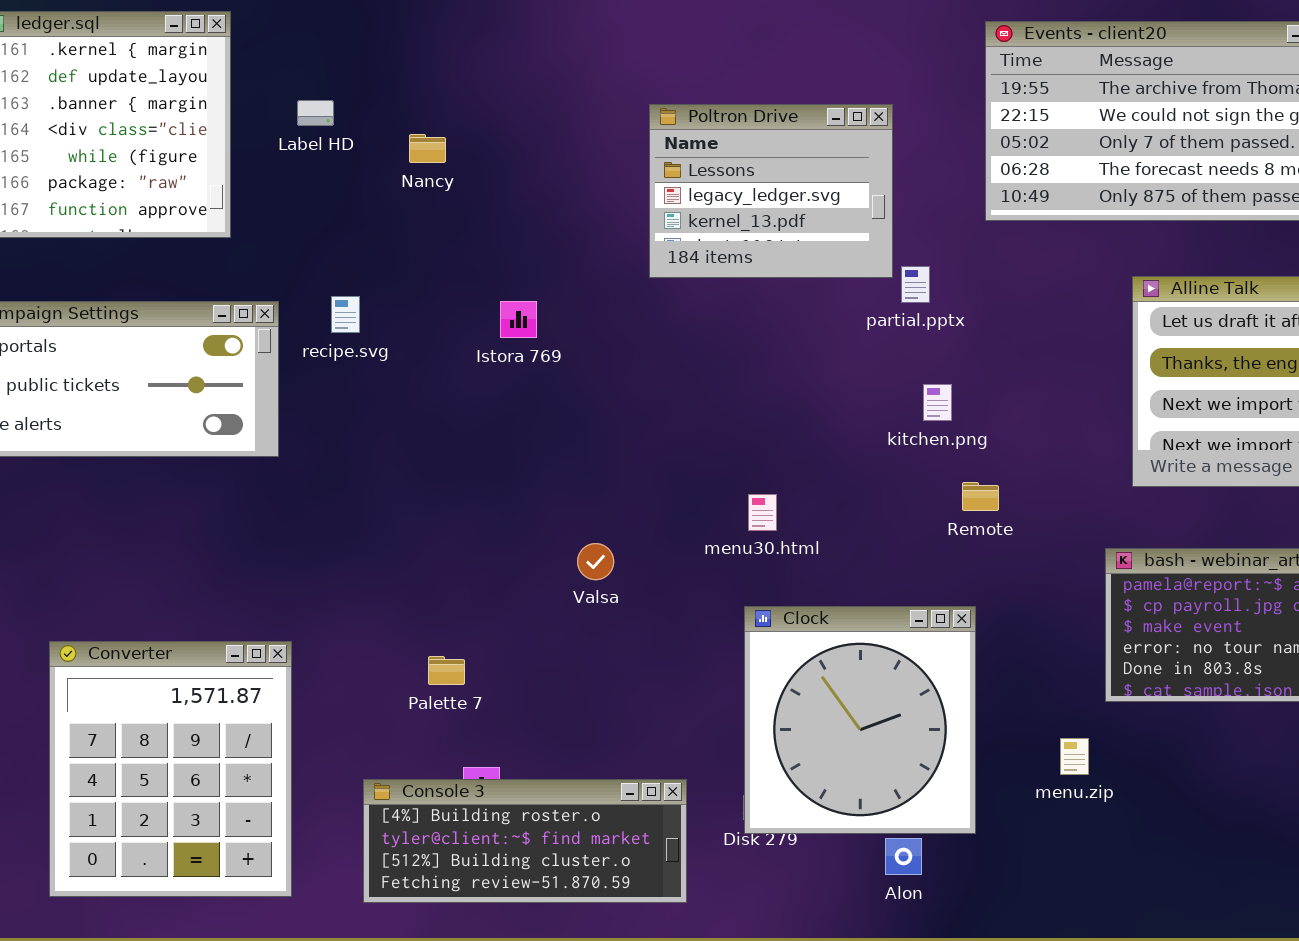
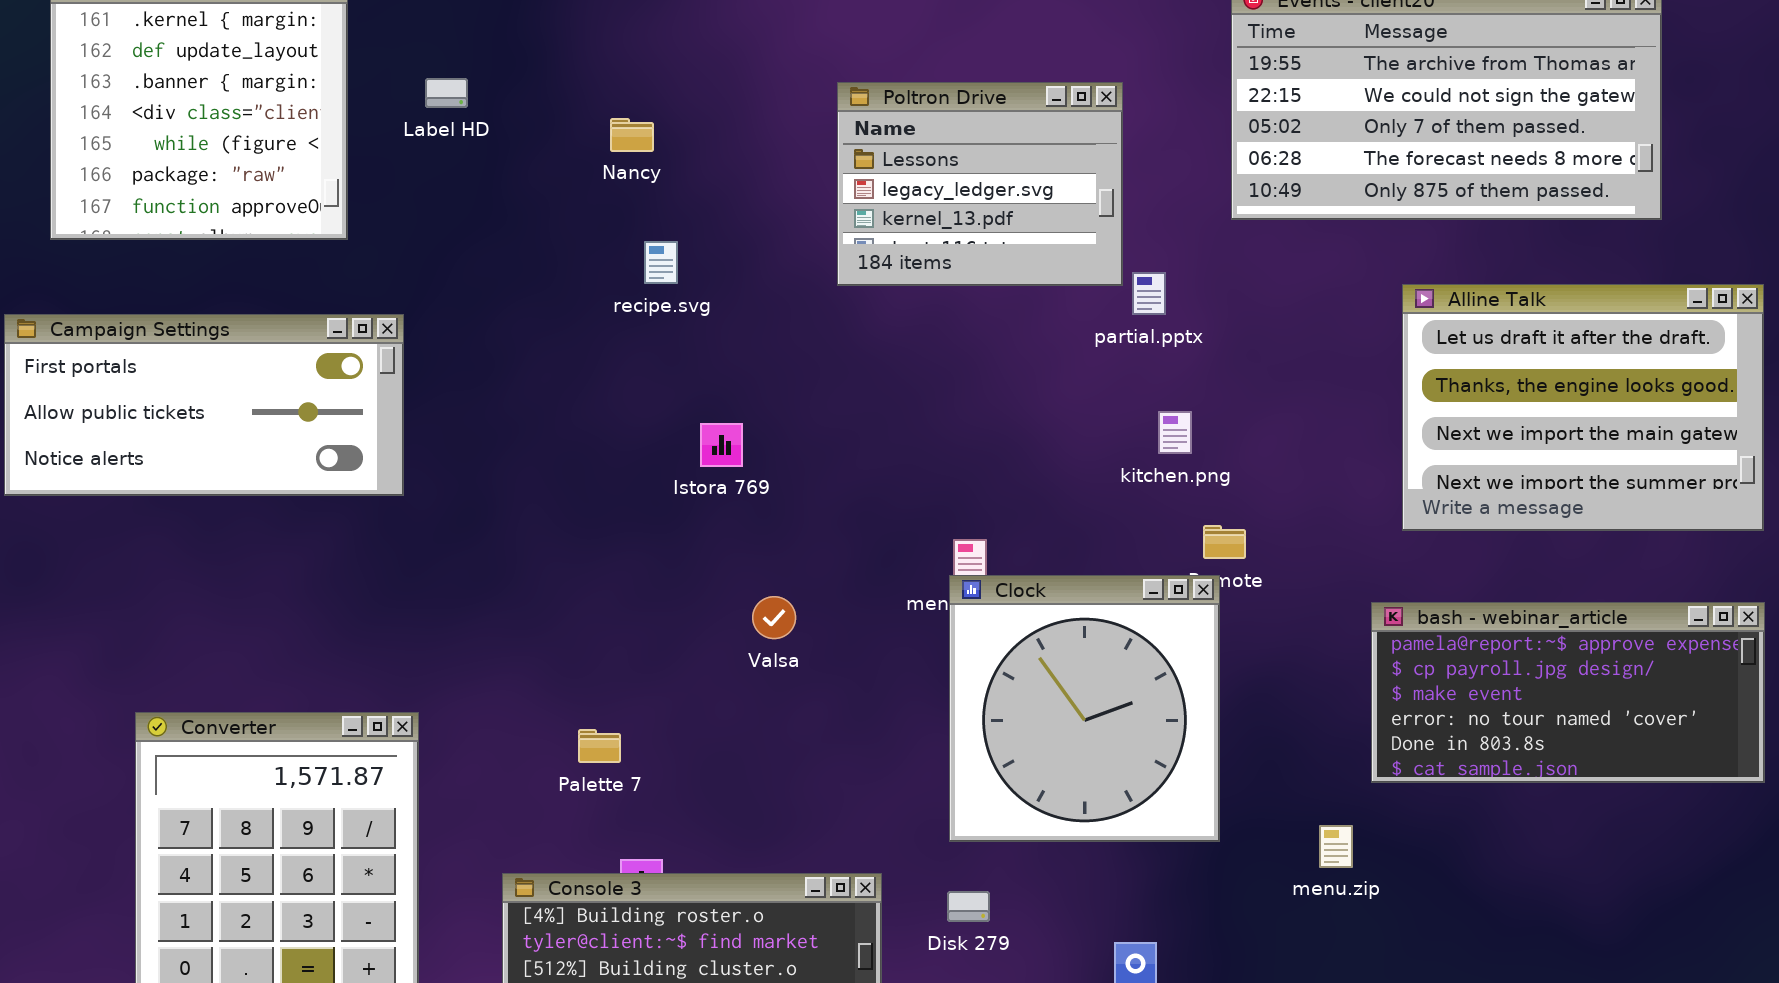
Nancy: [409,134,446,163] -> [610,118,654,152], moved
recipe.svg: [331,296,360,333] -> [644,241,678,284], moved
Istora 769: [500,301,537,338] -> [700,423,743,467], moved
Clock: [744,606,976,834] -> [949,575,1220,842], moved

